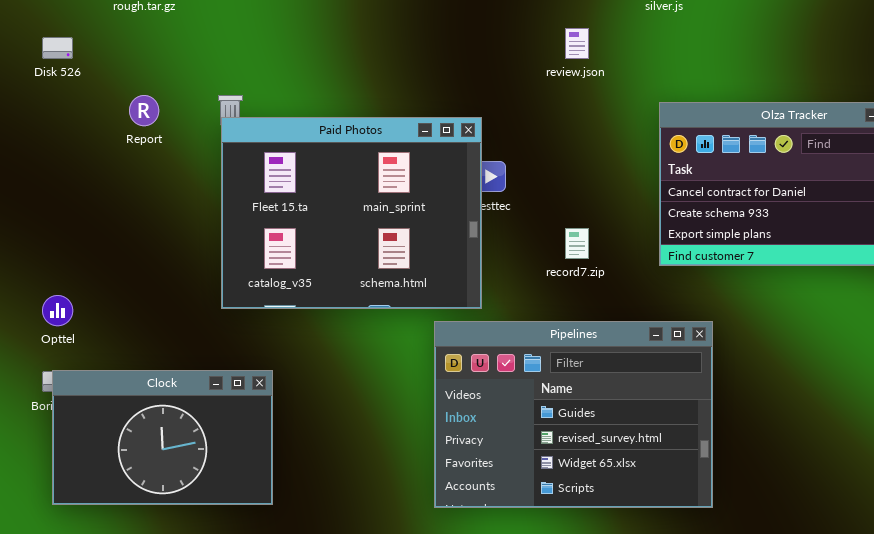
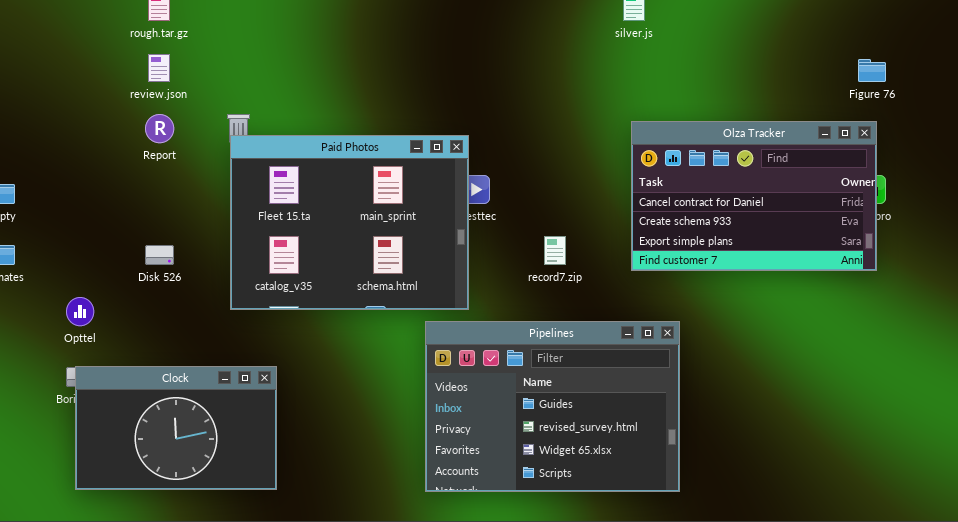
review.json: [565,28,589,59] -> [148,54,170,82], moved
Disk 526: [42,37,73,59] -> [145,245,174,265], moved

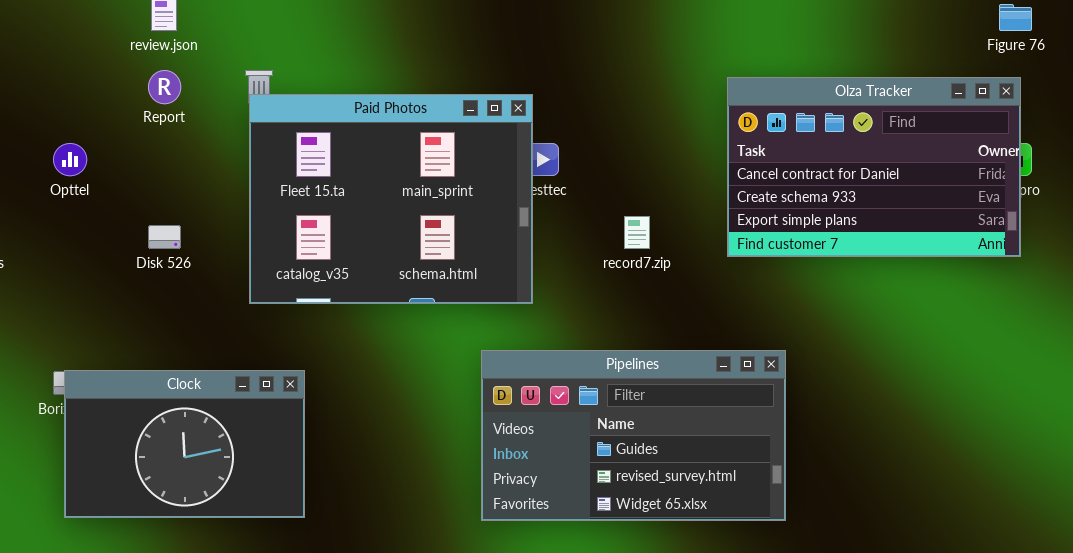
Opttel: [66,297,94,326] -> [53,143,87,176], moved
Pipelines: [425,321,680,492] -> [481,350,786,521], resized

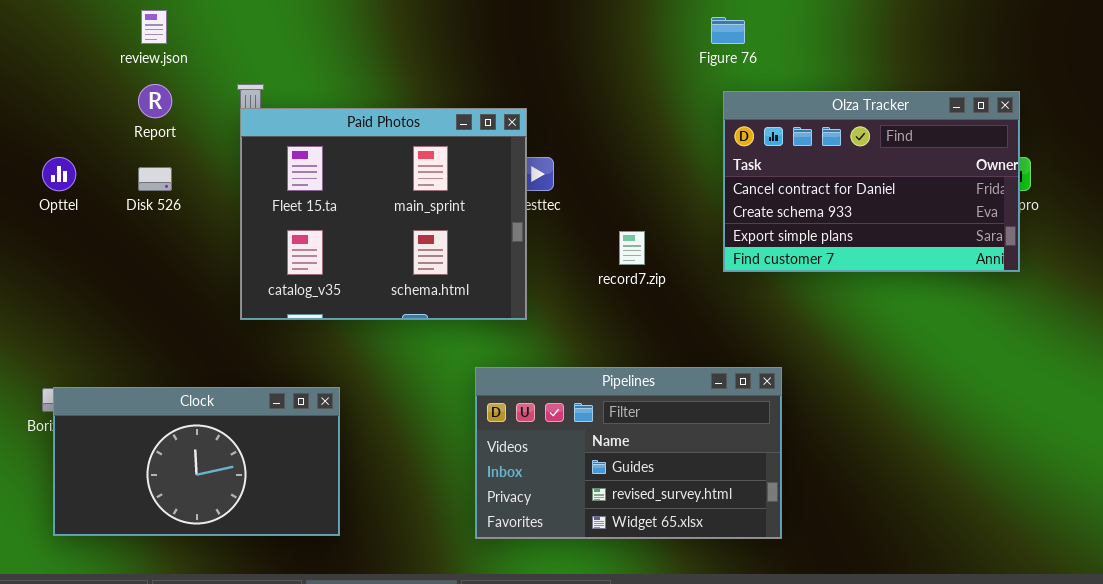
Figure 76: [999,4,1032,31] -> [711,17,745,44], moved
Disk 526: [148,225,181,249] -> [138,167,172,191], moved
Clock: [64,370,305,518] -> [53,387,340,536], resized

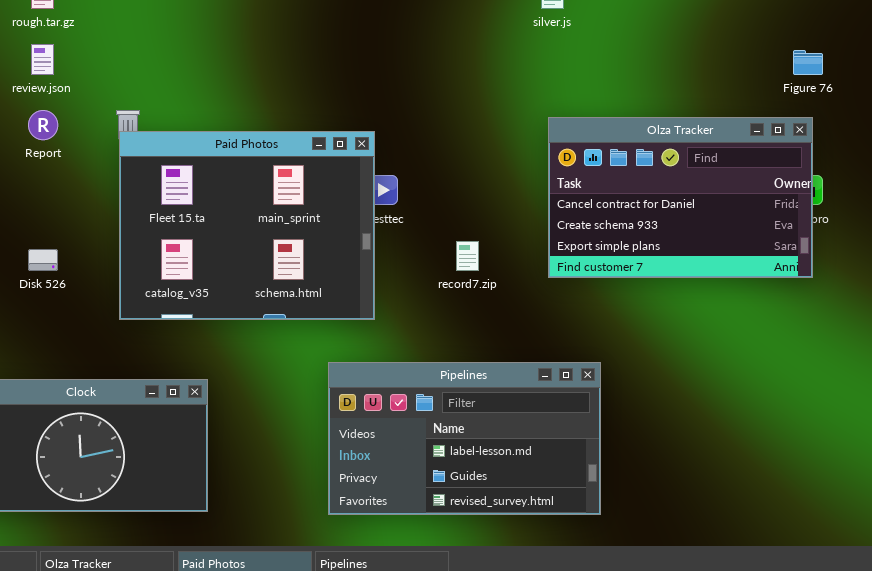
Figure 76: [711,17,745,44] -> [793,50,823,75], moved
Disk 526: [138,167,172,191] -> [28,249,58,271], moved
Pipelines: [475,367,782,539] -> [328,362,601,515], scrolled up 1 row

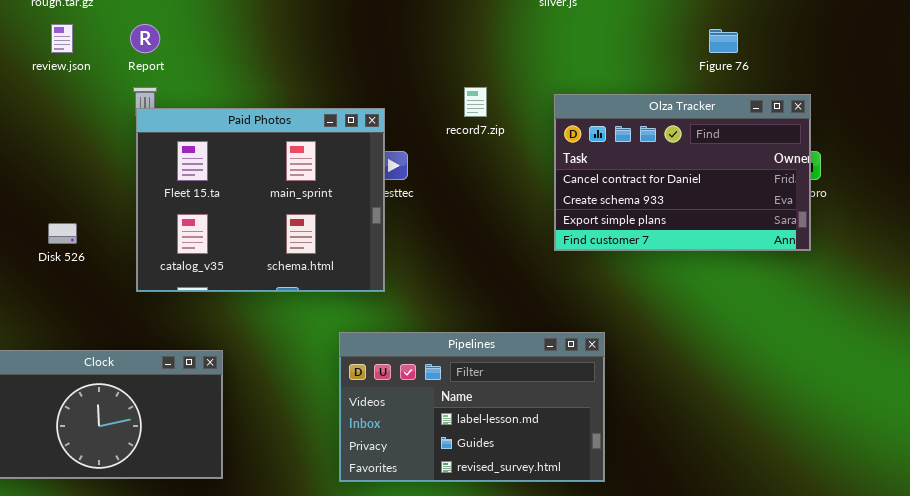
Figure 76: [793,50,823,75] -> [709,29,738,53], moved
Report: [28,110,58,140] -> [130,24,160,53], moved
record7.zip: [456,241,479,271] -> [464,87,487,117], moved

